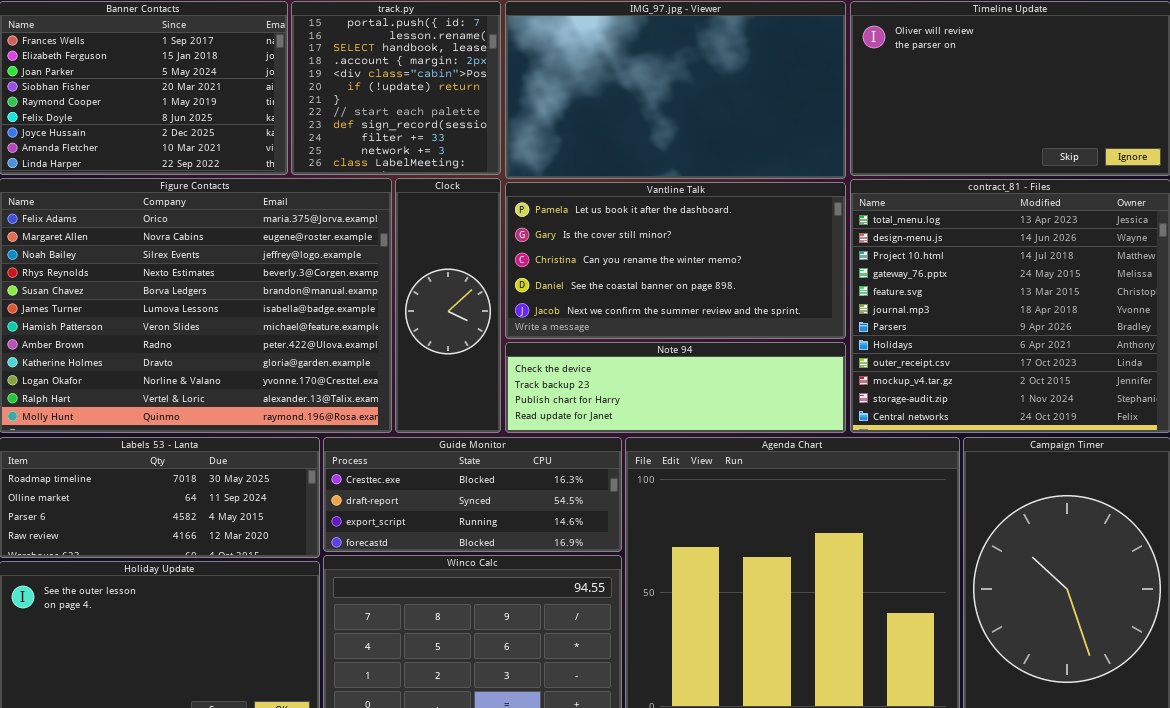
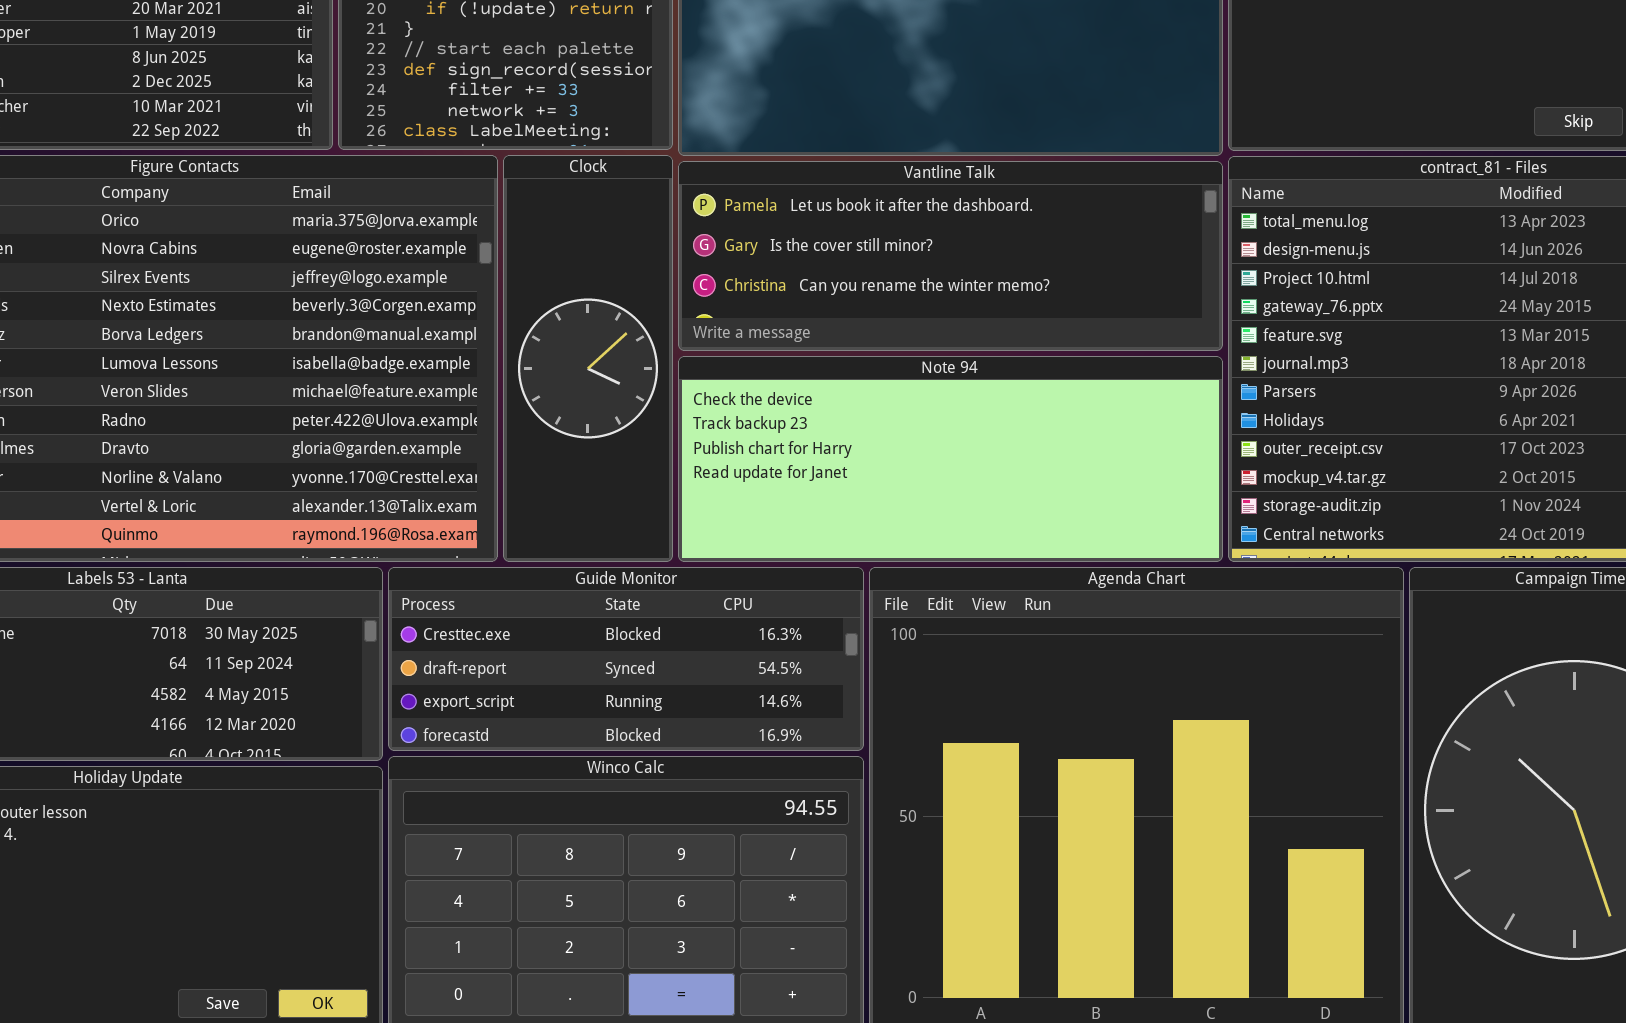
Vantline Talk: [505,182,846,339] -> [678,161,1223,351], resized
Note 94: [505,342,846,433] -> [678,356,1223,562], resized

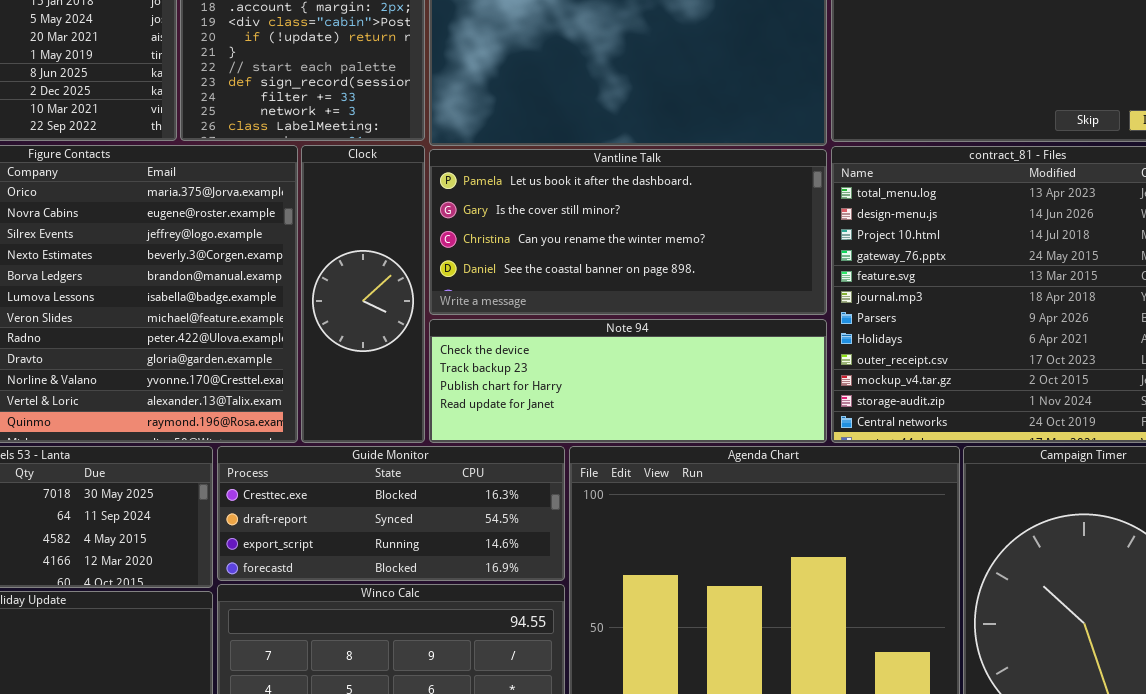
Vantline Talk: [678,161,1223,351] -> [429,149,827,315], resized
Note 94: [678,356,1223,562] -> [429,319,827,443], resized

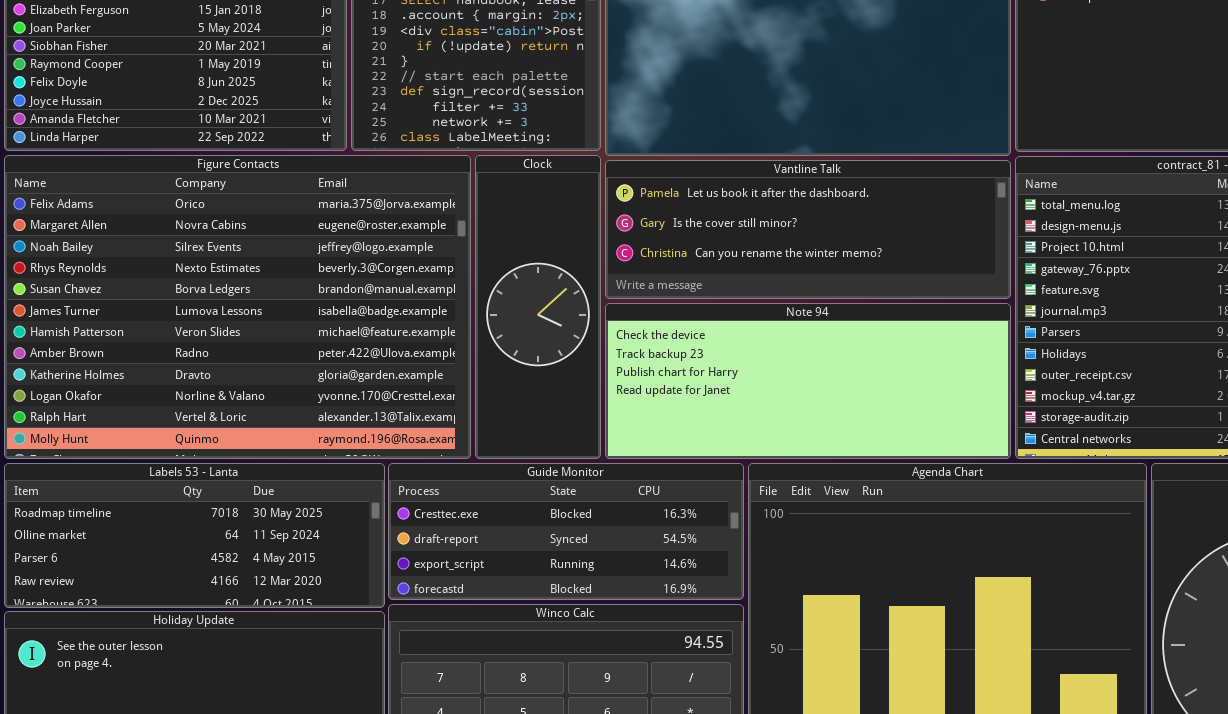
Vantline Talk: [429,149,827,315] -> [605,160,1011,299], resized
Note 94: [429,319,827,443] -> [605,303,1011,459], resized

